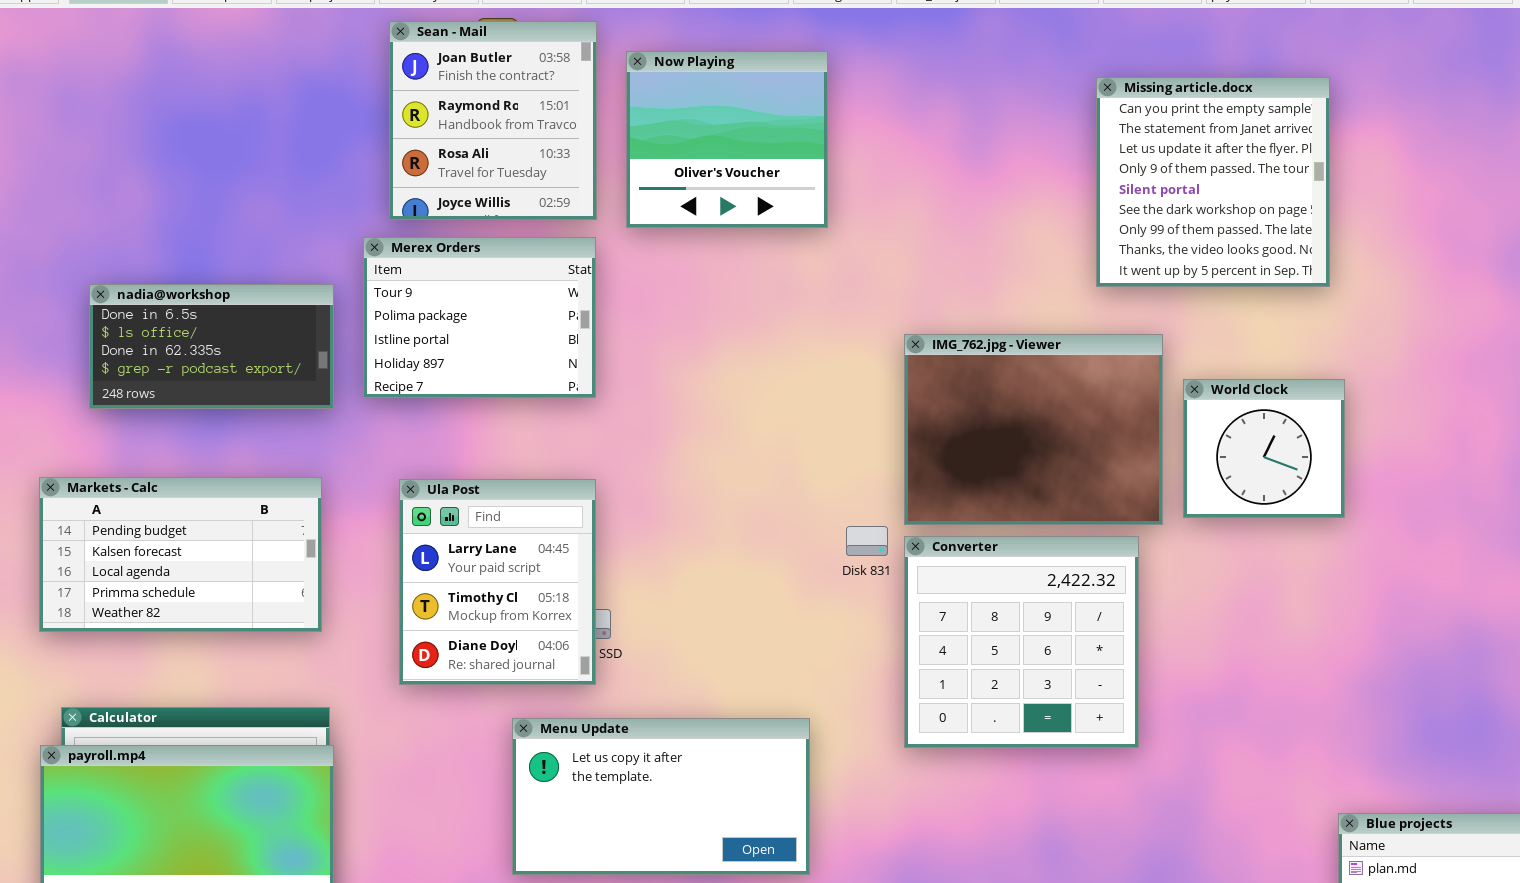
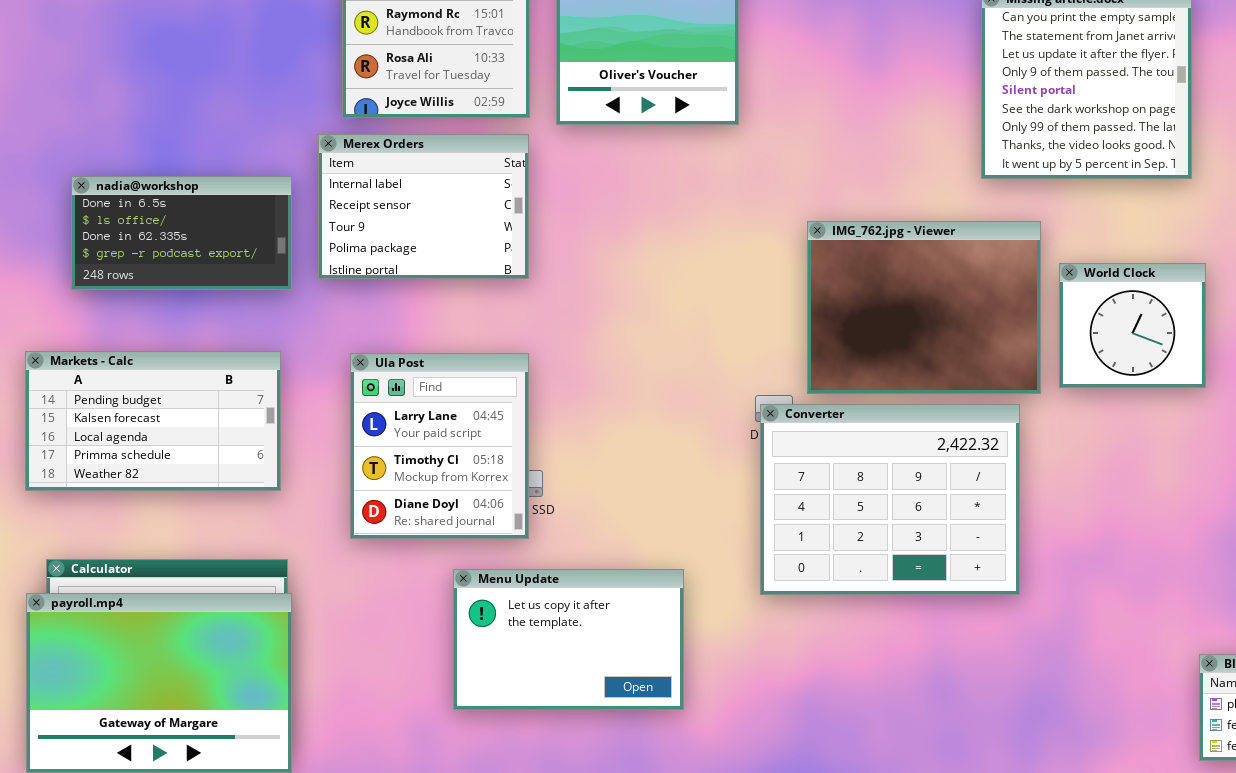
Merex Orders: [363,237,596,398] -> [318,134,529,279], scrolled up 2 rows
Converter: [904,536,1139,748] -> [760,404,1020,595], resized
Menu Update: [512,718,810,875] -> [453,569,684,710], resized

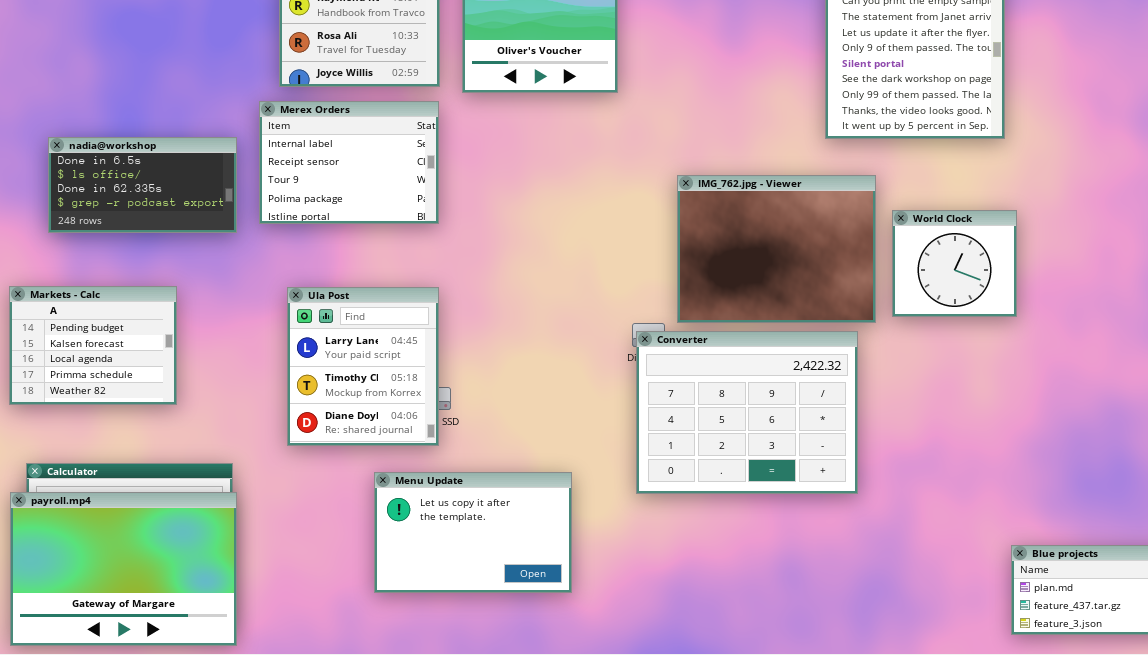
Markets - Calc: [25,351,281,491] -> [9,286,177,405], resized

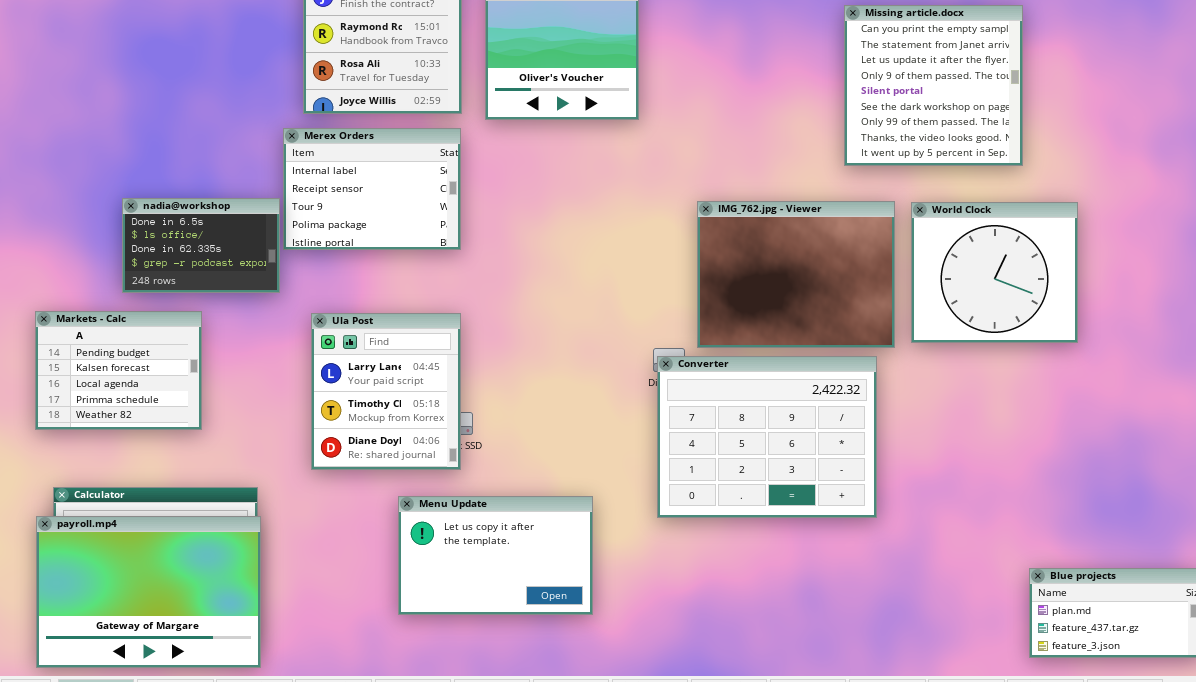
nadia@workshop: [48,137,237,233] -> [122,198,280,293], moved, resized
World Clock: [892,210,1017,317] -> [911,202,1078,343], resized

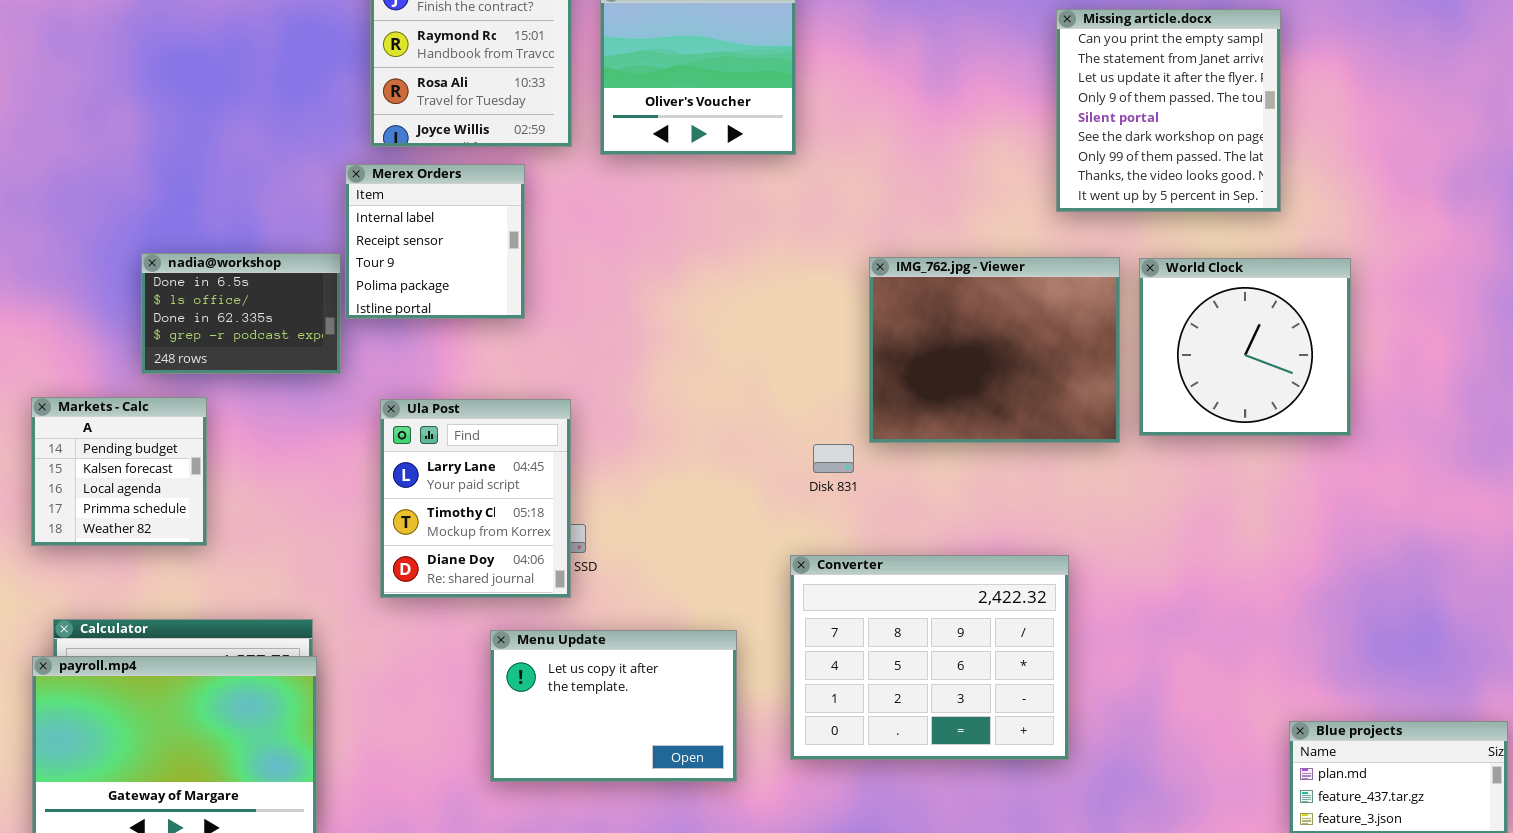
Merex Orders: [283,128,461,250] -> [345,164,525,319], resized
Markets - Calc: [35,311,202,430] -> [31,397,207,546], resized
Converter: [657,356,877,518] -> [790,555,1069,760], moved

